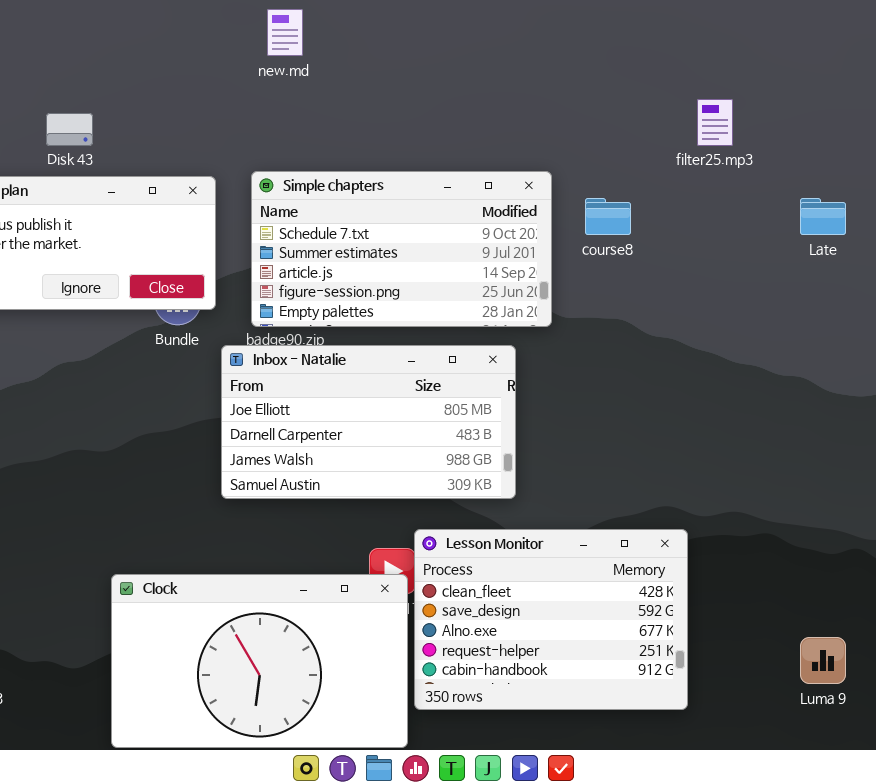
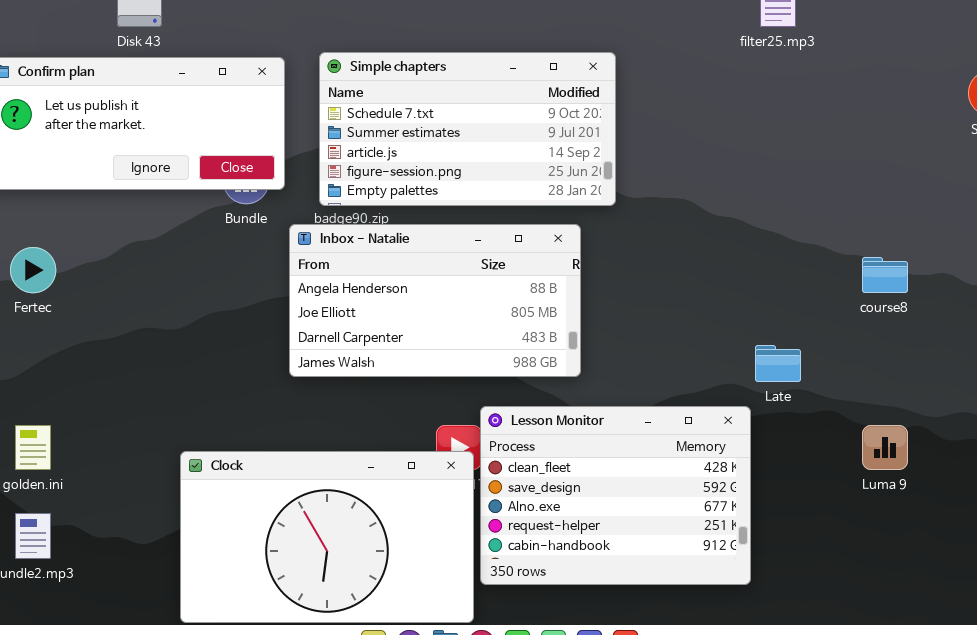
course8: [585,198,631,235] -> [862,257,908,293], moved
Late: [800,198,846,235] -> [755,345,801,382], moved
Inbox - Natalie: [221,345,516,499] -> [289,224,581,377], scrolled up 1 row
Luma 9: [800,637,846,684] -> [862,425,908,470], moved

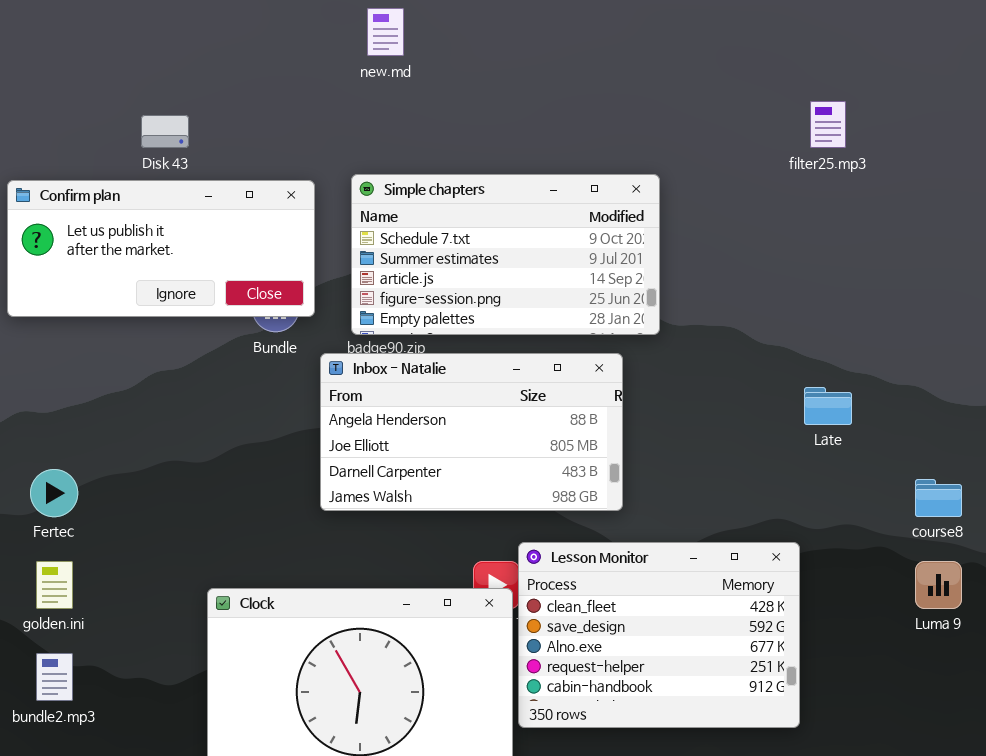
Fertec: [10,247,56,293] -> [30,469,78,517], moved
course8: [862,257,908,293] -> [915,479,962,517], moved
Late: [755,345,801,382] -> [804,387,852,425], moved

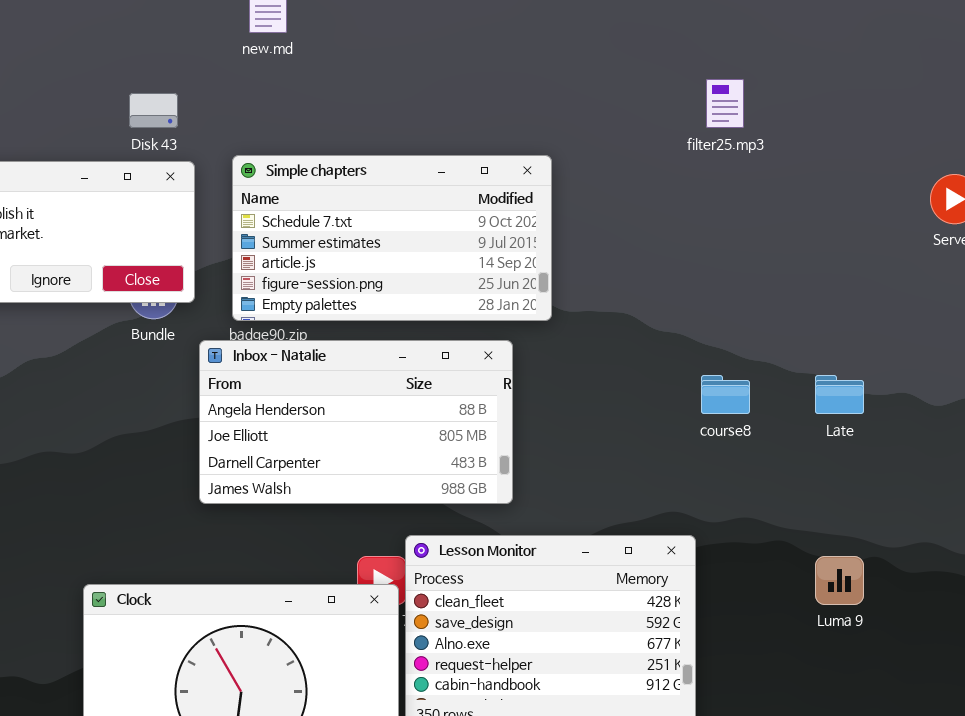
Disk 43: [141,115,189,148] -> [129,93,178,128], moved
Late: [804,387,852,425] -> [815,375,864,414], moved
course8: [915,479,962,517] -> [701,375,750,414], moved

